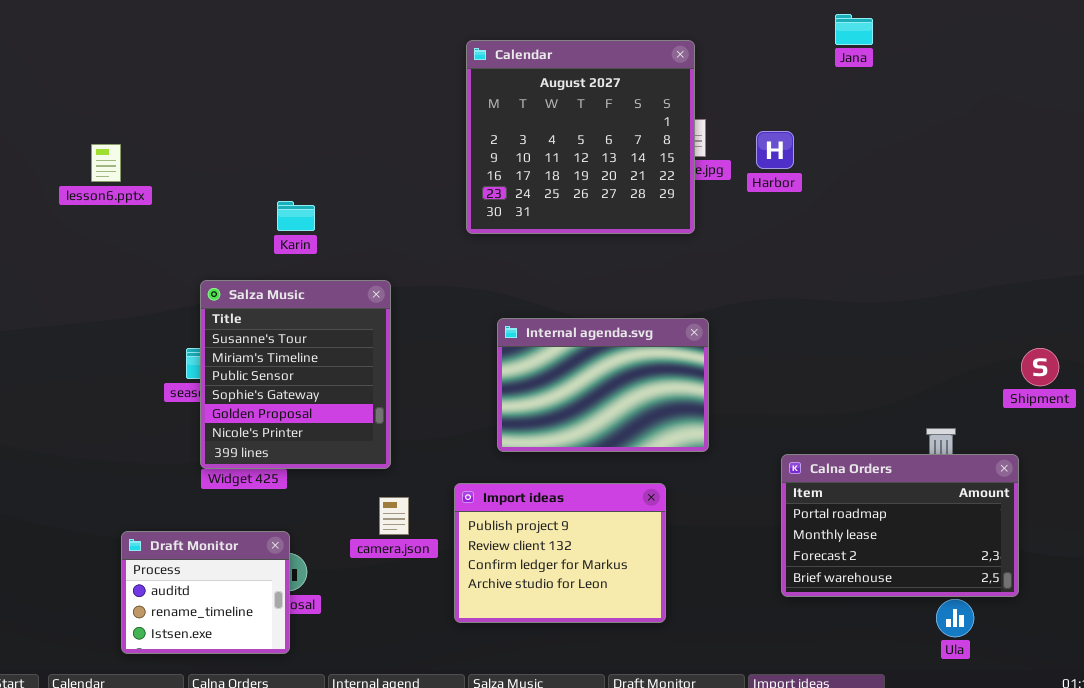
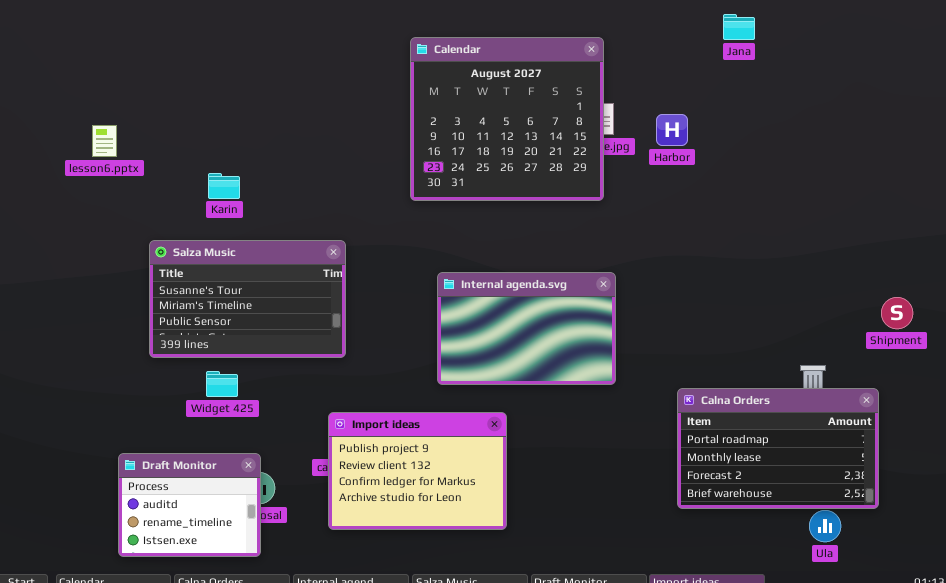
Karin: [277,201,315,231] -> [208,173,240,199], moved
Salza Music: [200,280,391,469] -> [149,240,346,358], resized
Import ideas: [454,483,666,623] -> [328,412,507,530], moved

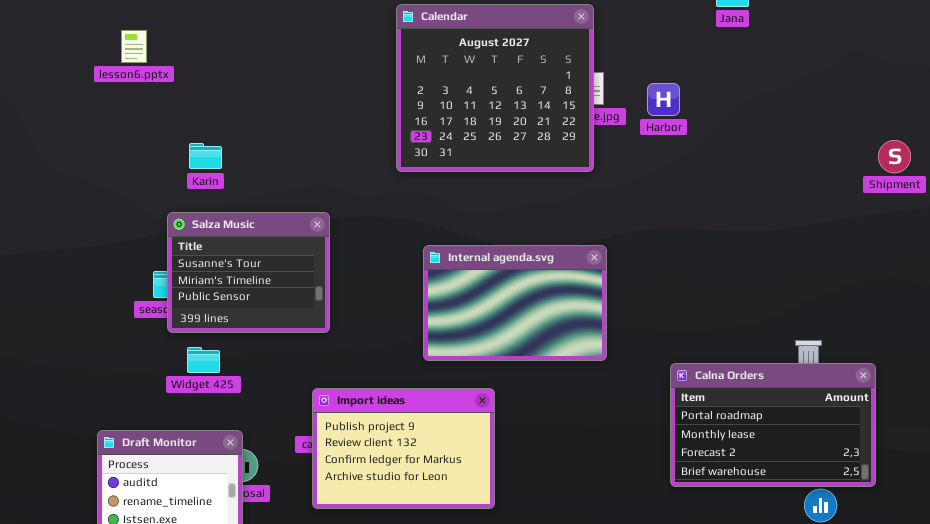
lesson6.pptx: [92,125,117,157] -> [121,30,147,63], moved
Salza Music: [149,240,346,358] -> [167,212,330,333], resized
Shipment: [881,297,913,329] -> [878,140,911,173], moved

